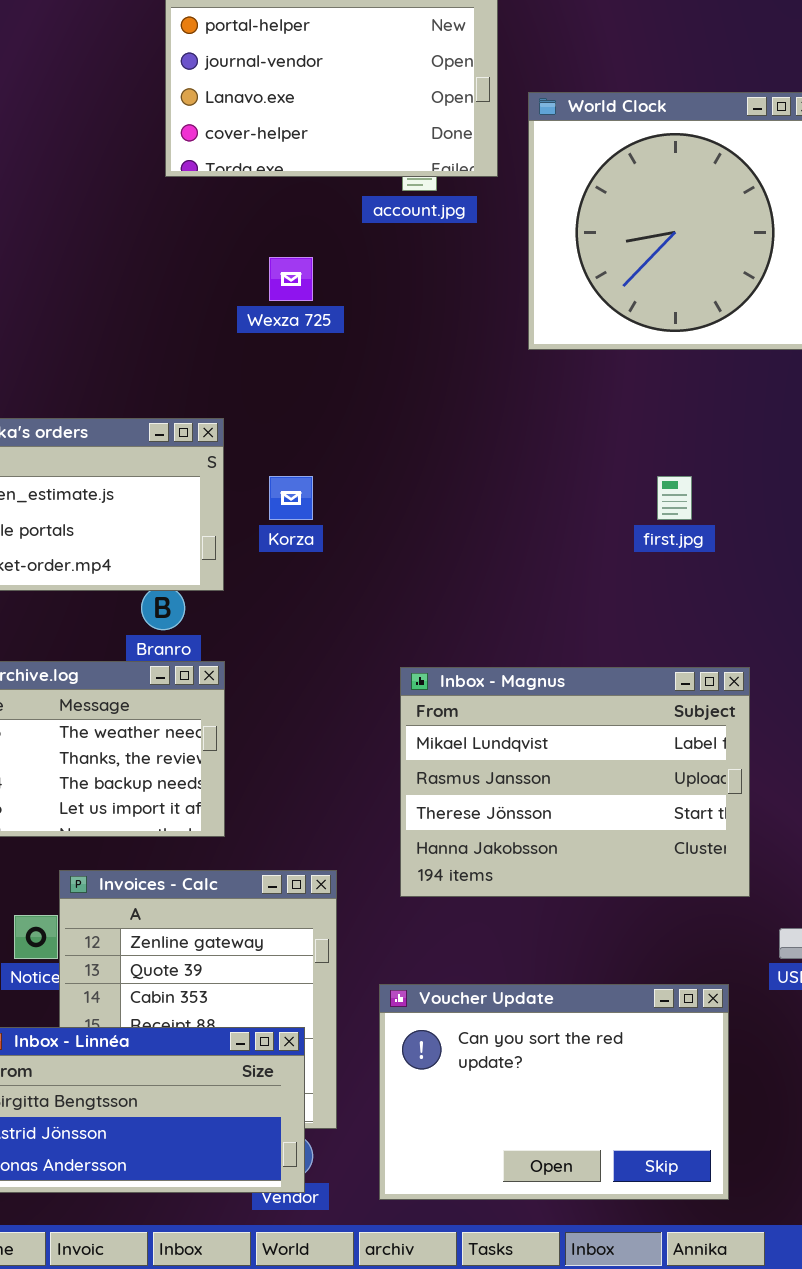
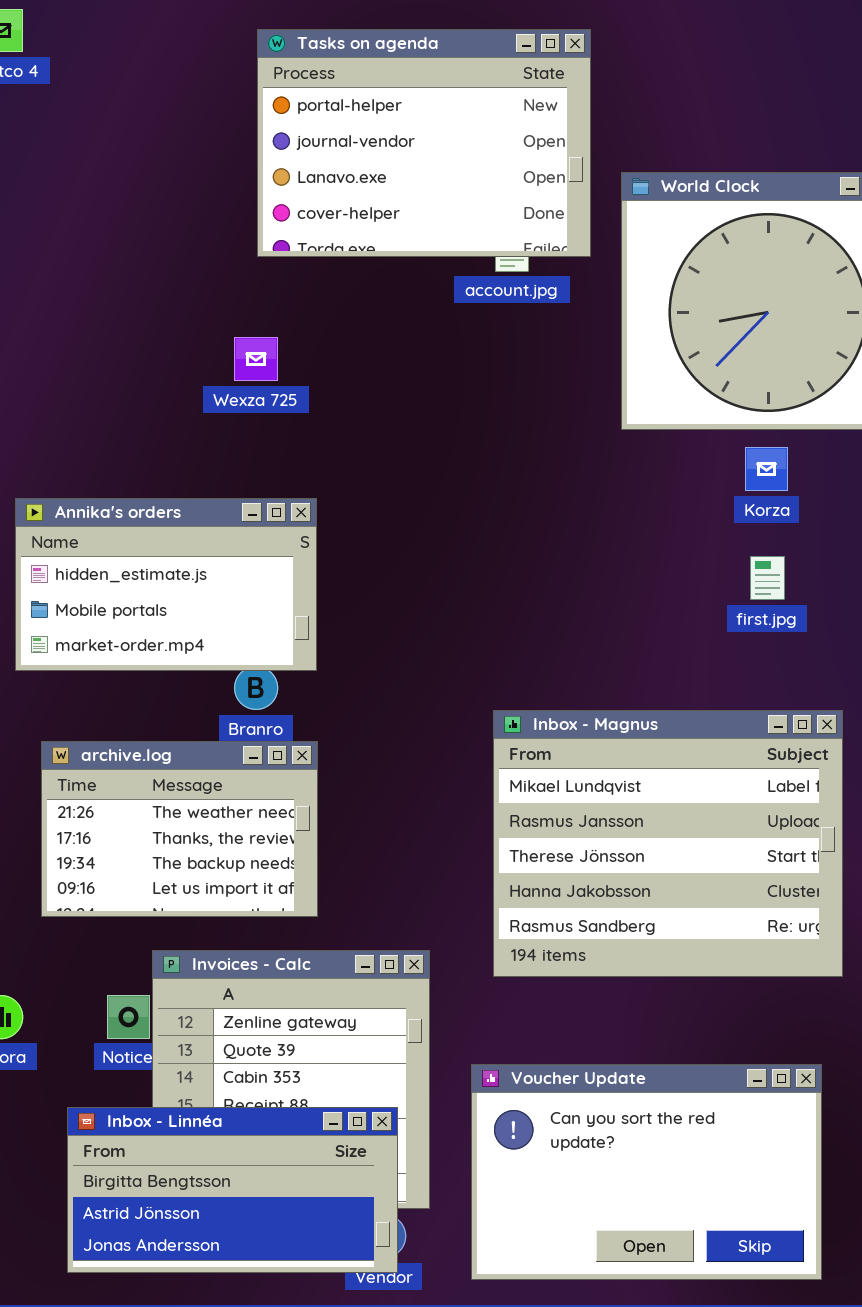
Wexza 725: [269,257,313,301] -> [234,337,278,381], moved
Korza: [269,476,313,520] -> [745,447,788,491], moved
Inbox - Magnus: [400,667,750,897] -> [493,710,843,977], resized

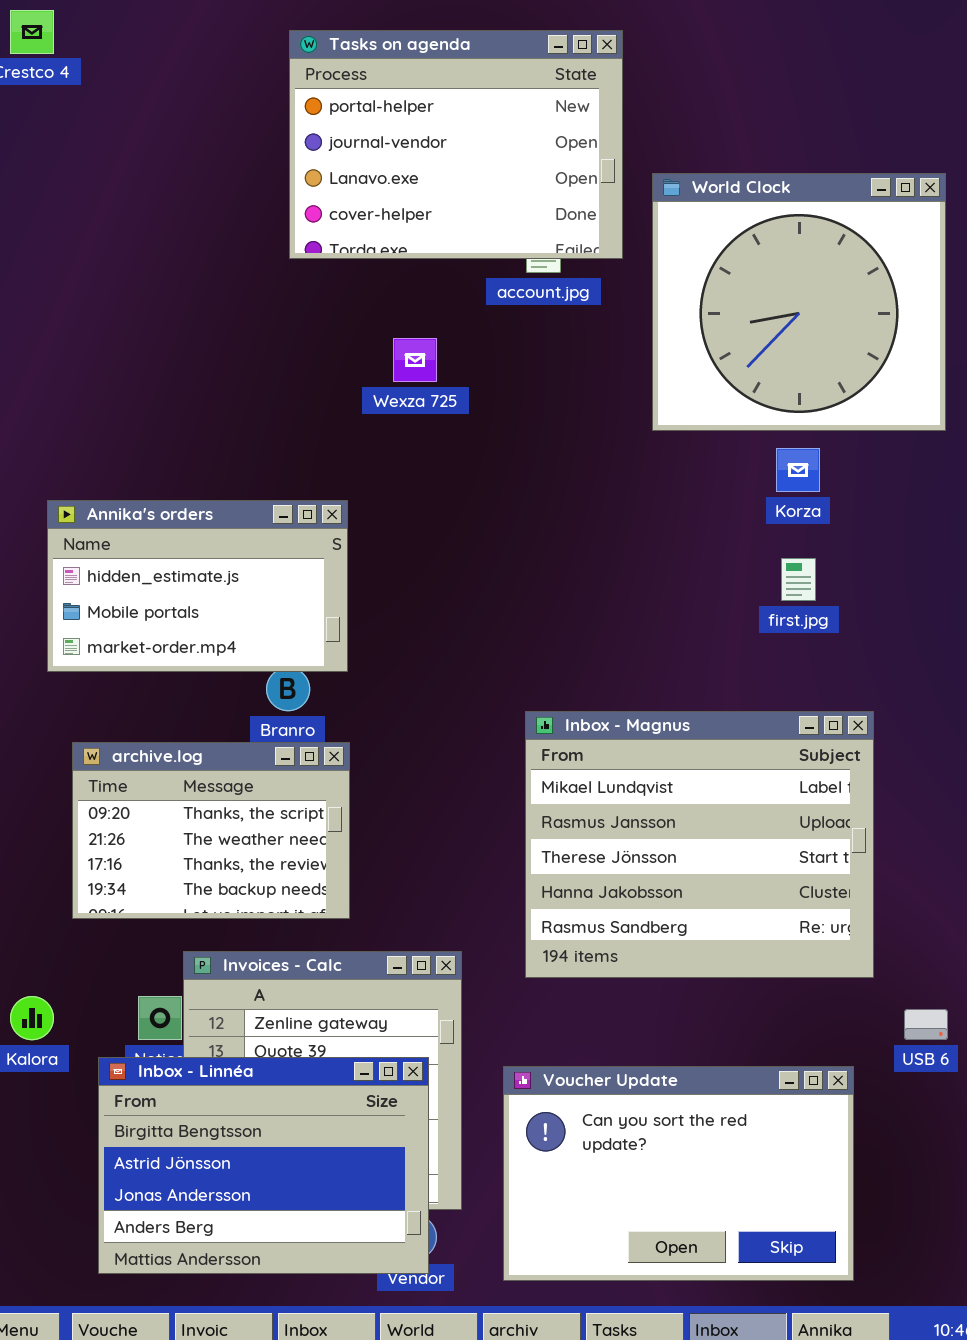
Wexza 725: [234,337,278,381] -> [393,338,437,382], moved
archive.log: [41,741,318,917] -> [72,742,350,919], scrolled up 1 row
Inbox - Linnéa: [67,1107,398,1273] -> [98,1057,429,1274], resized

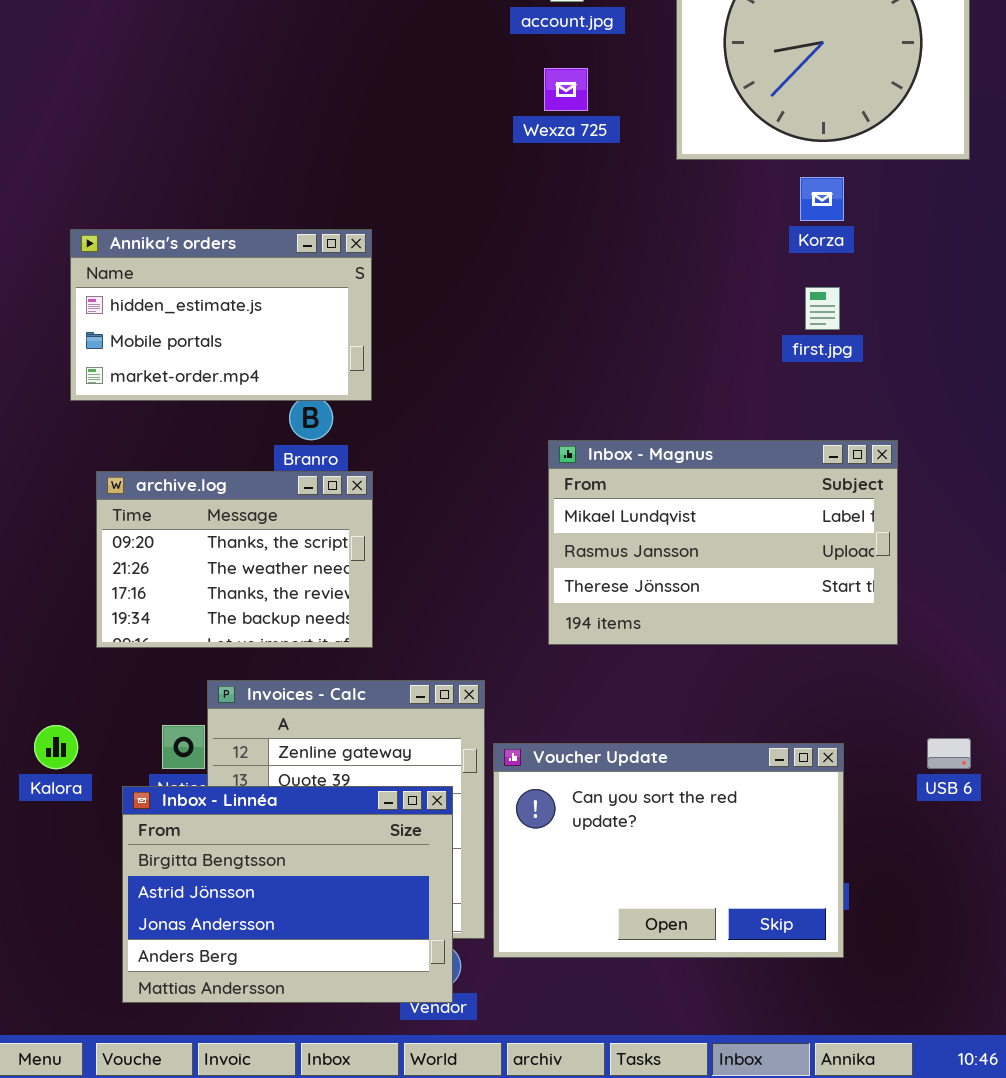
Wexza 725: [393,338,437,382] -> [544,68,588,111], moved
Inbox - Magnus: [525,711,874,978] -> [548,440,898,645], resized
Voucher Update: [503,1066,854,1281] -> [493,743,844,958], moved

